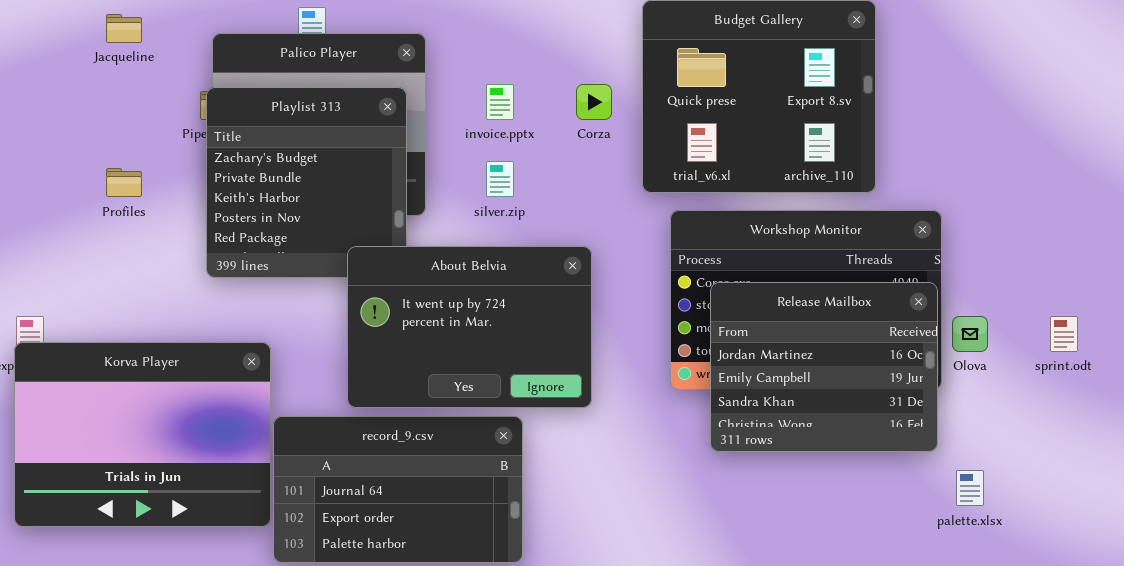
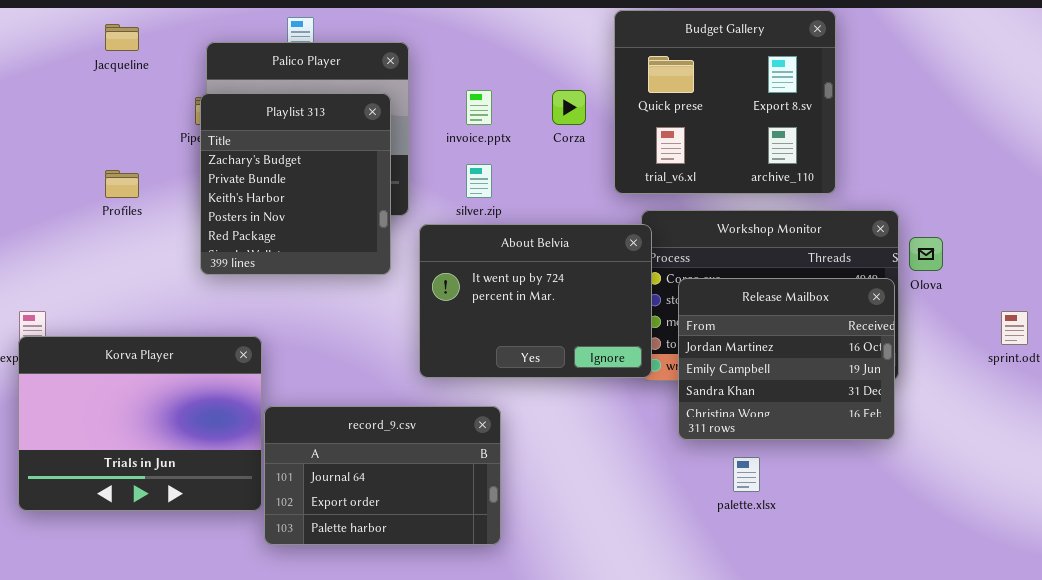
About Belvia: [347,246,592,408] -> [419,224,652,378], moved
Olova: [952,316,988,352] -> [909,237,943,271], moved
palette.xlsx: [956,470,984,506] -> [733,457,760,492], moved

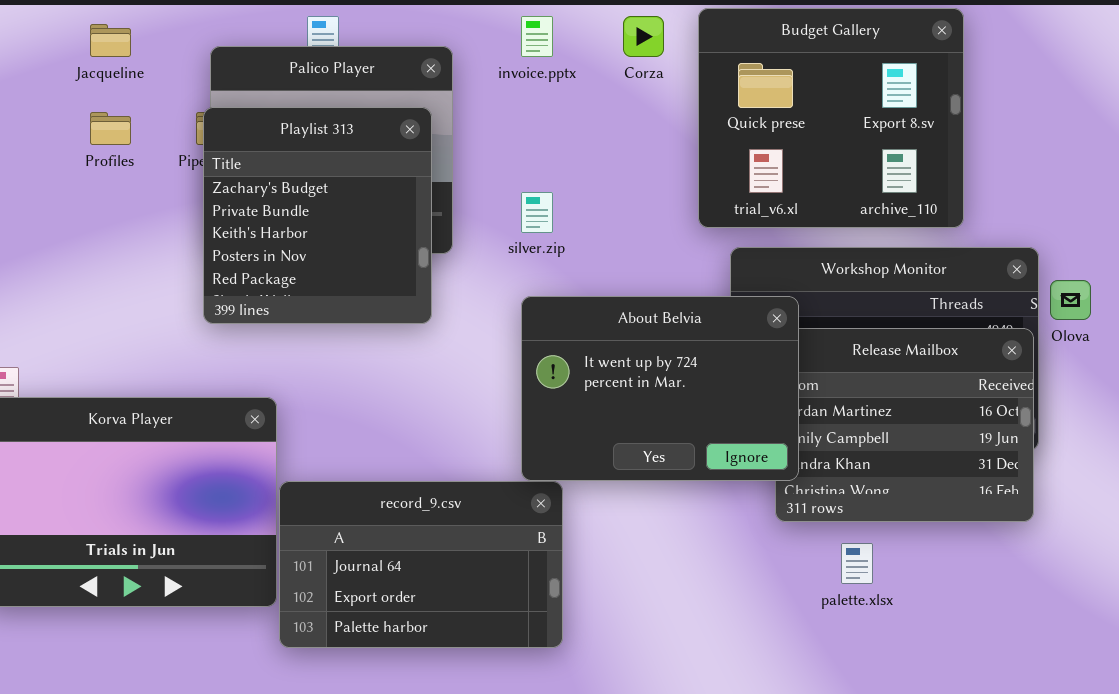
invoice.pptx: [466,90,492,125] -> [521,16,553,57], moved
Corza: [552,90,586,125] -> [623,16,664,57], moved
Profiles: [105,170,139,198] -> [90,112,131,145], moved
About Belvia: [419,224,652,378] -> [521,296,799,481], moved

